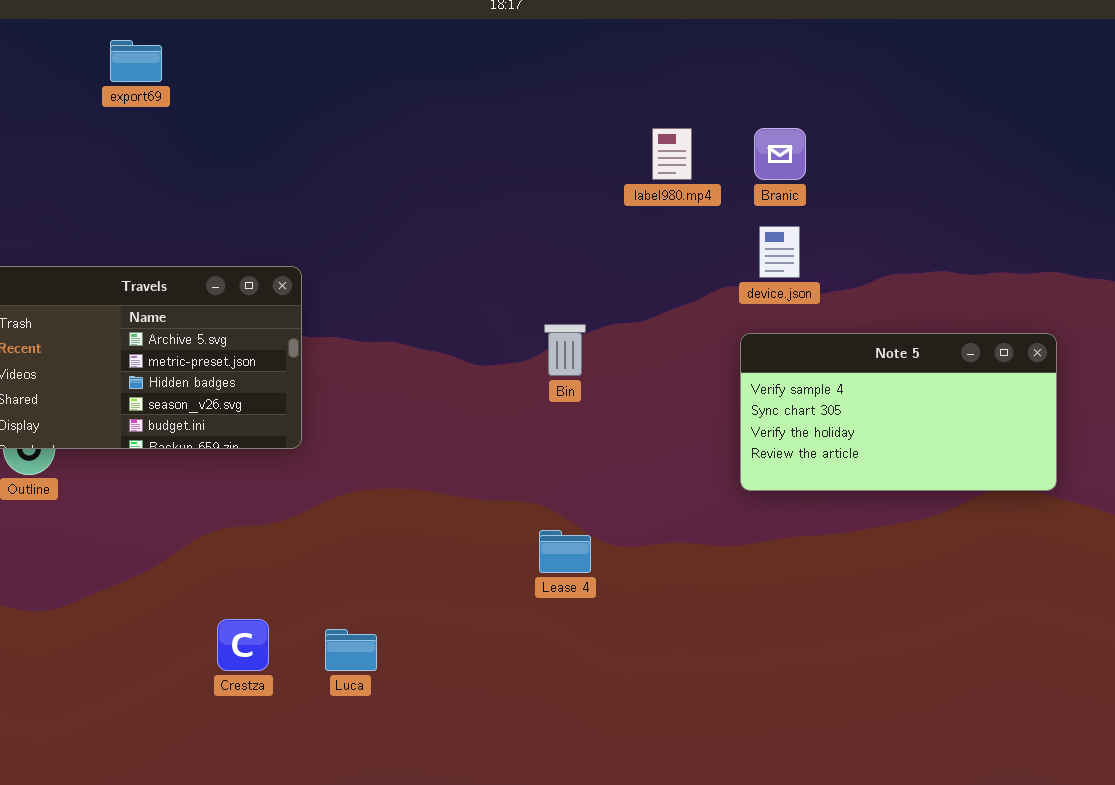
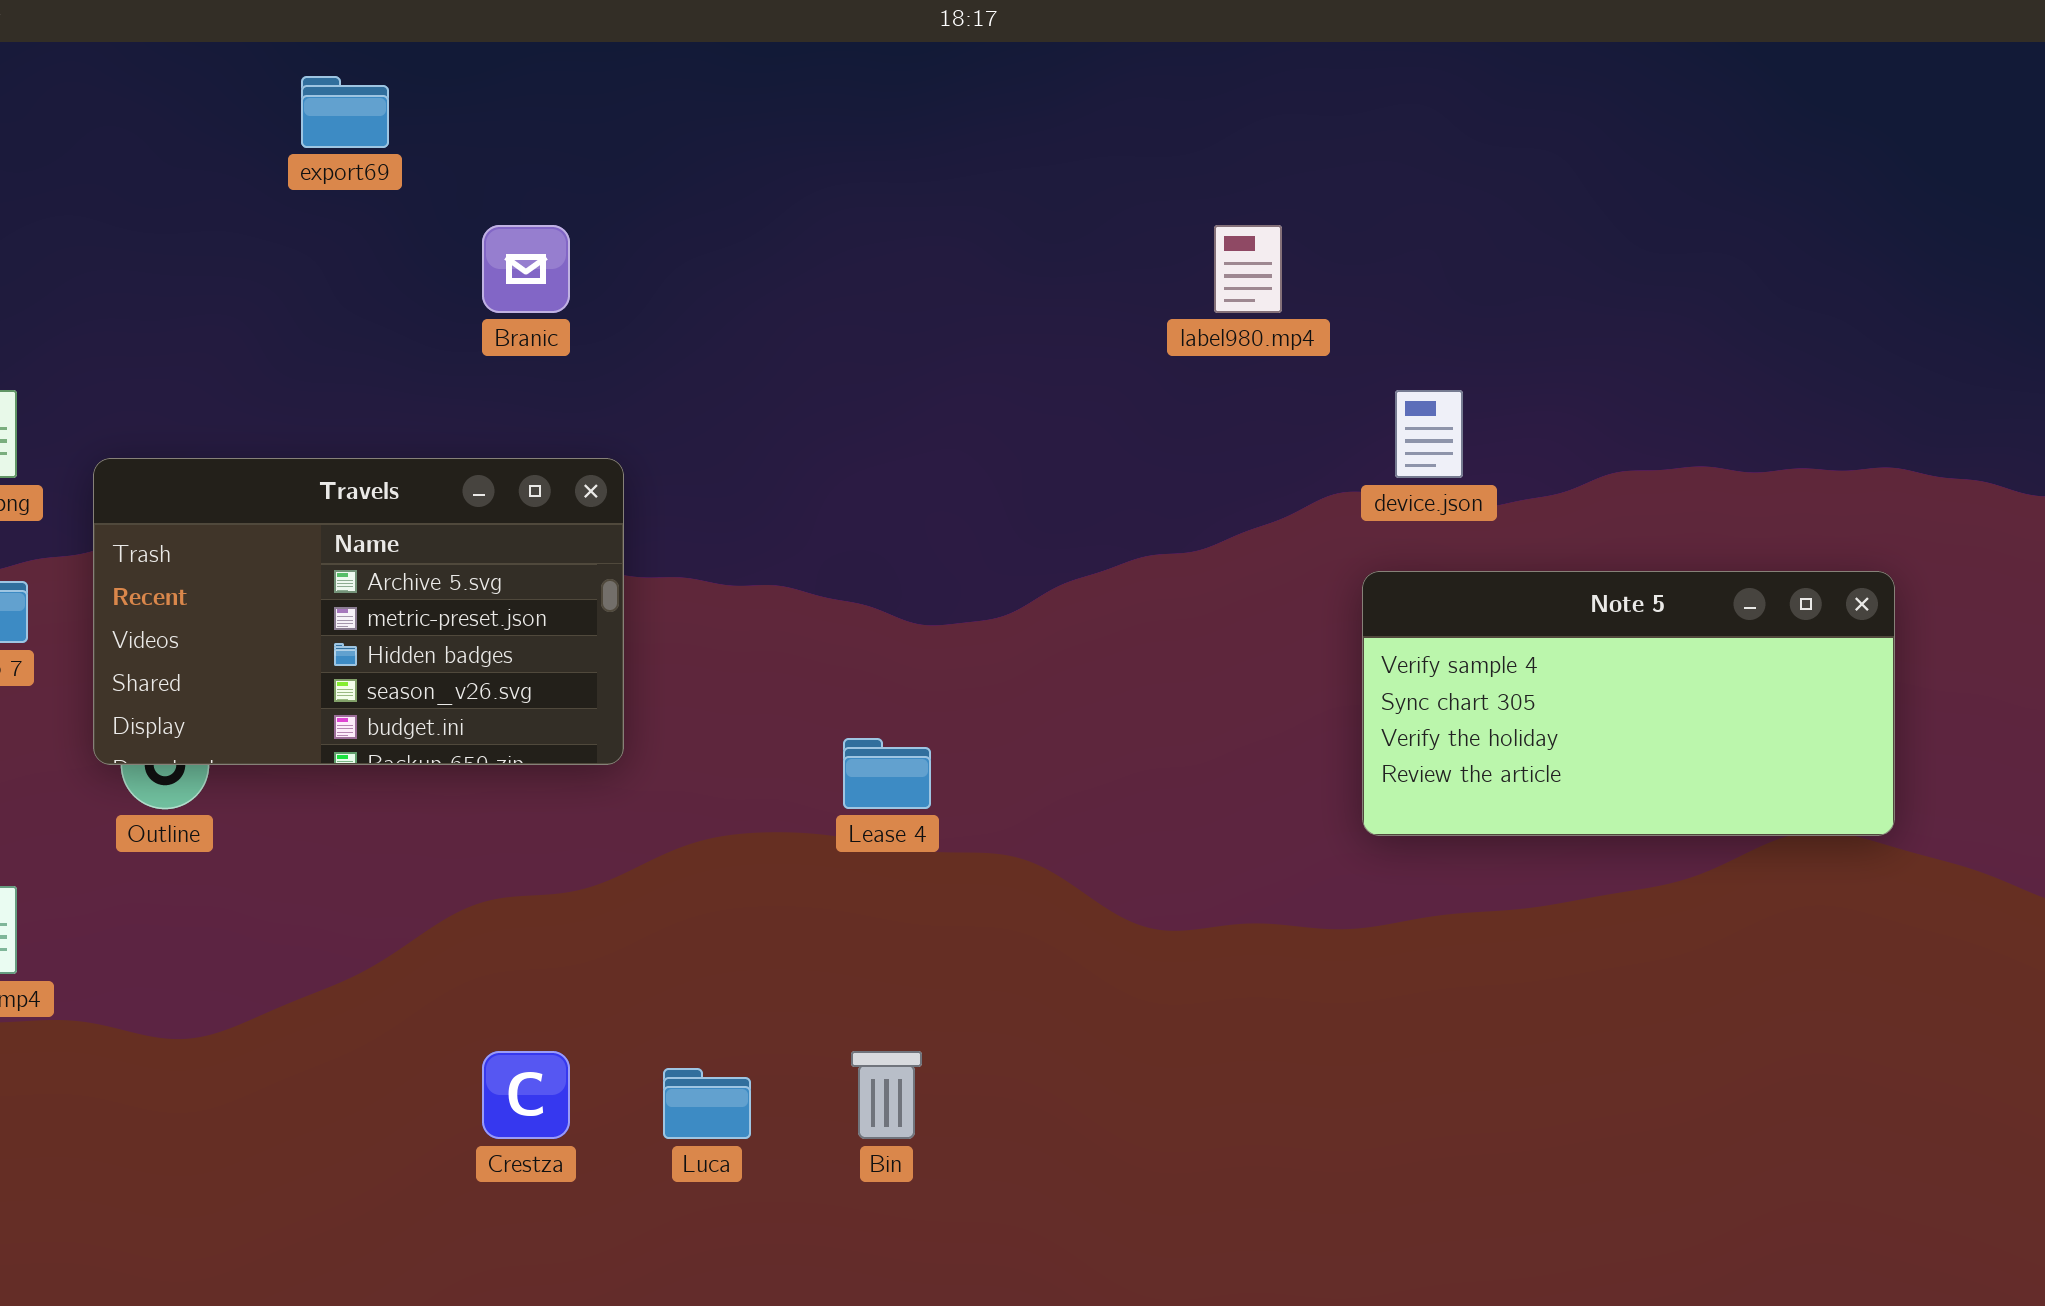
Branic: [754,128,806,180] -> [482,225,570,313], moved
Bin: [544,324,586,376] -> [851,1051,922,1139], moved
Lease 4: [539,530,591,573] -> [843,738,931,809], moved

